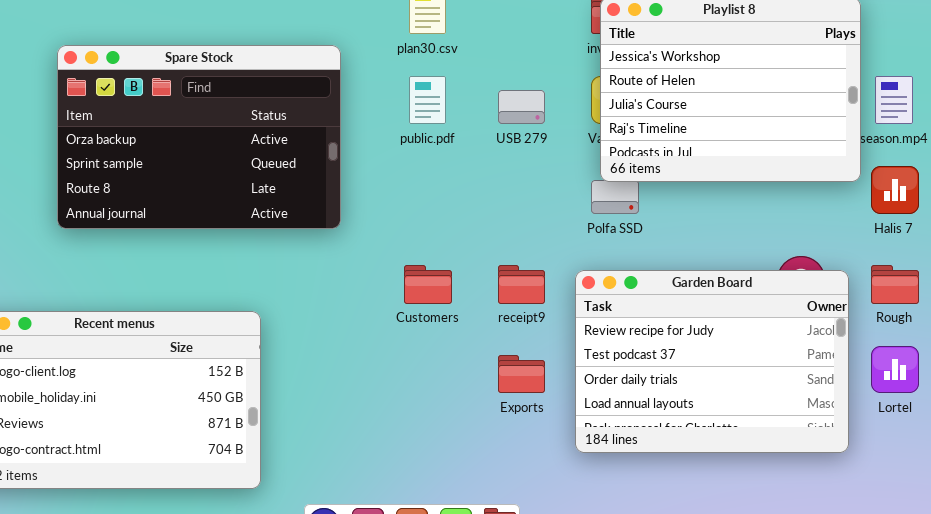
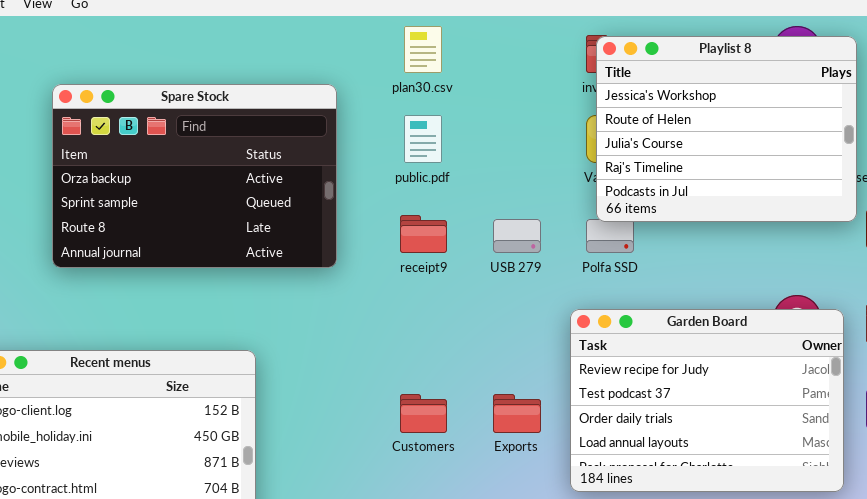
USB 279: [498,90,545,124] -> [493,219,541,253], moved
Customers: [404,265,452,304] -> [400,394,447,433], moved
receipt9: [498,265,545,304] -> [400,215,447,253], moved

